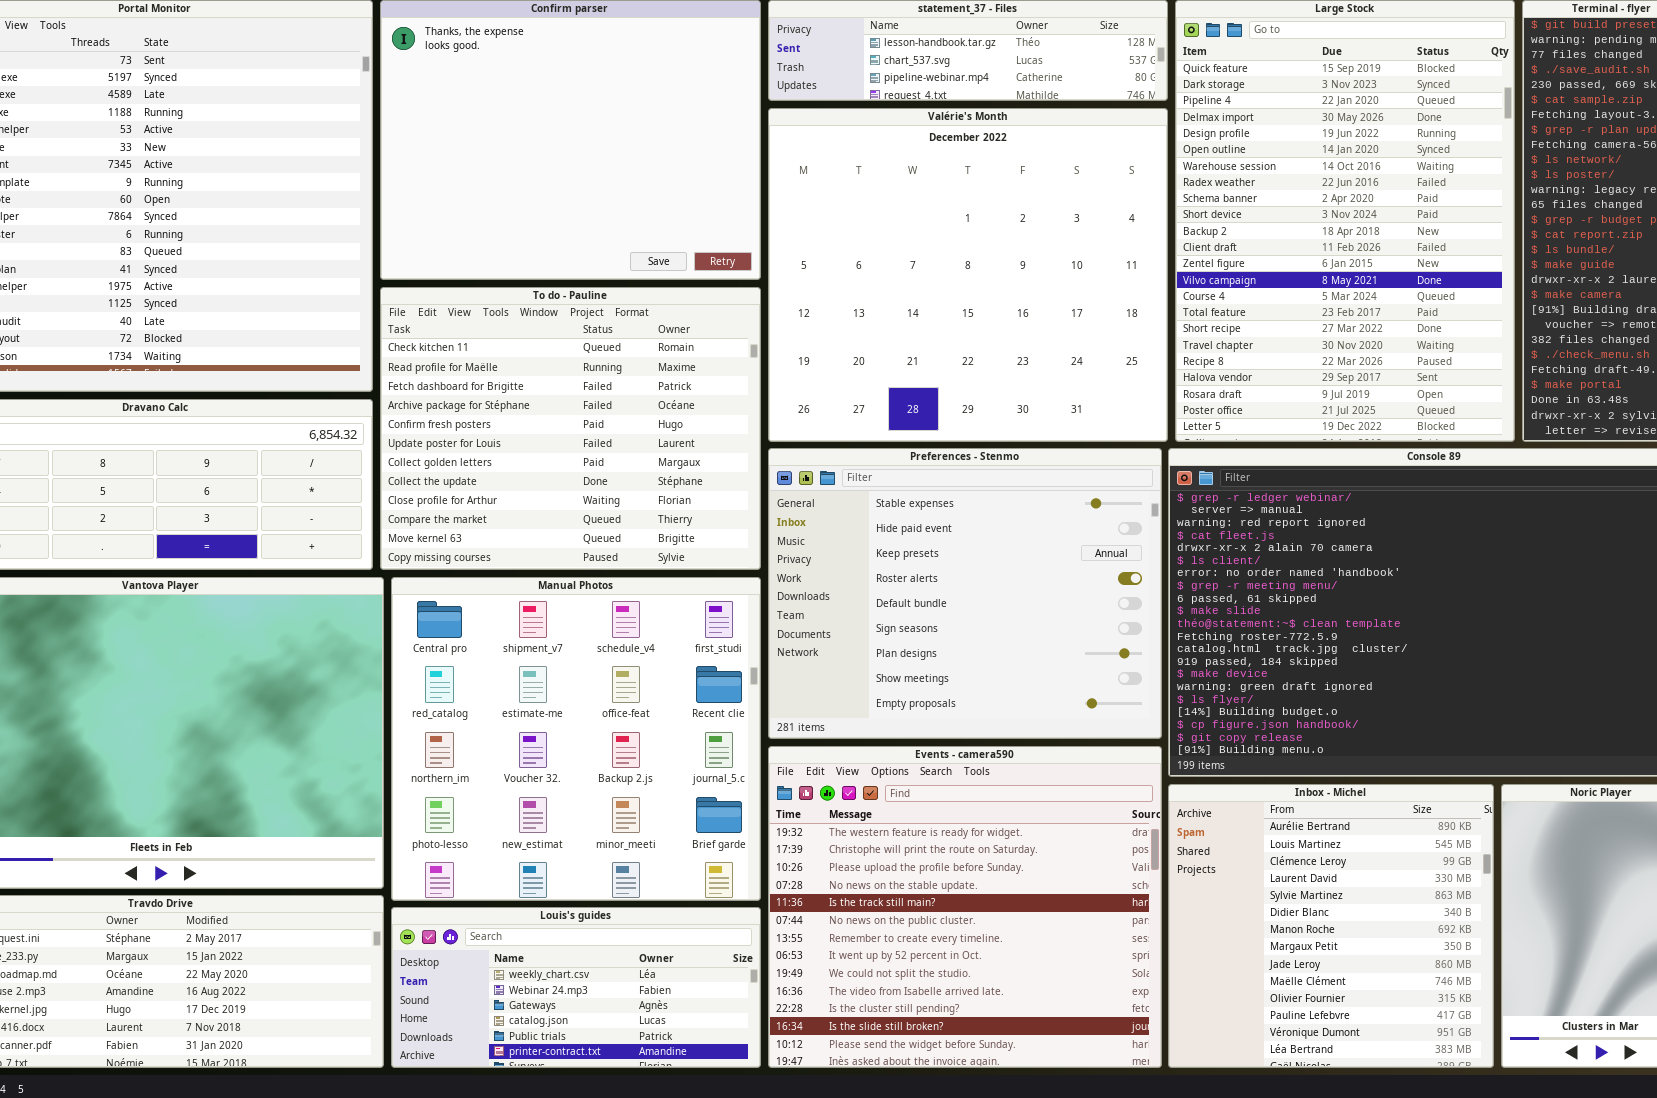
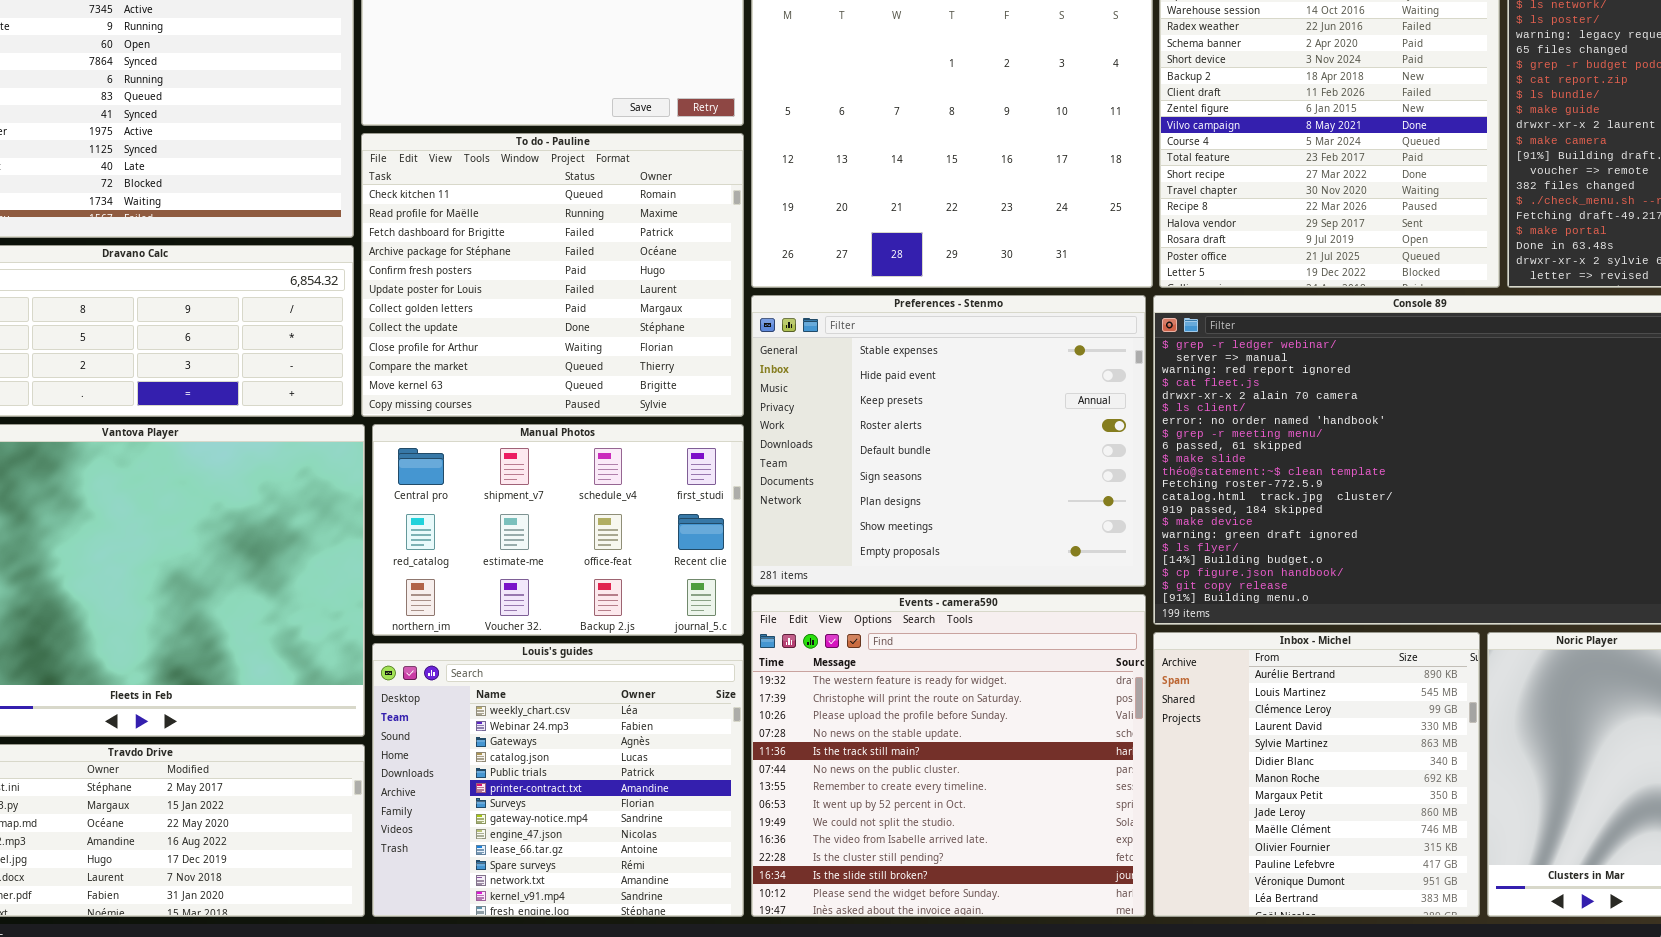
Manual Photos: [391,577,761,901] -> [372,424,744,636], resized
Louis's guides: [391,907,761,1068] -> [372,643,744,917], resized

